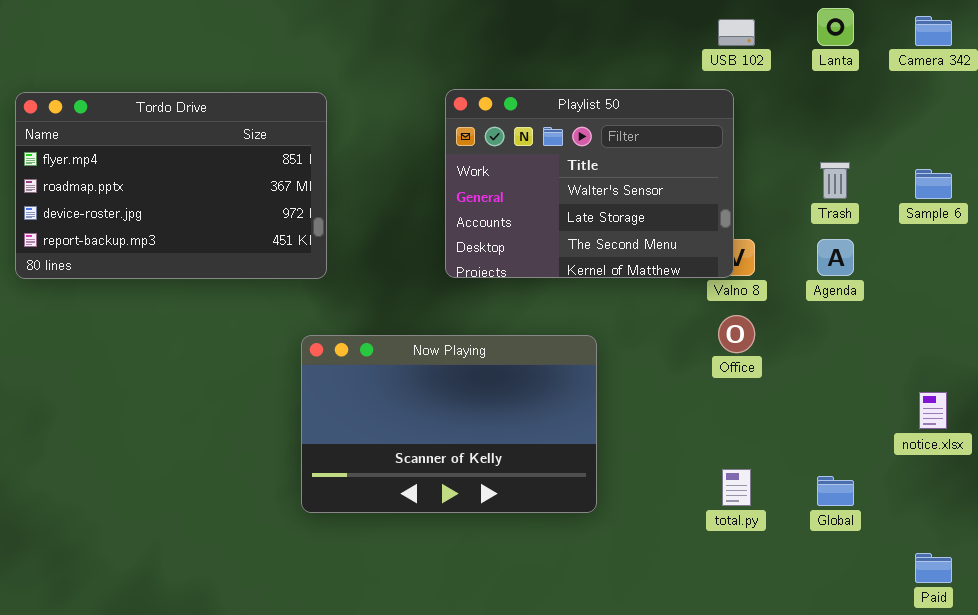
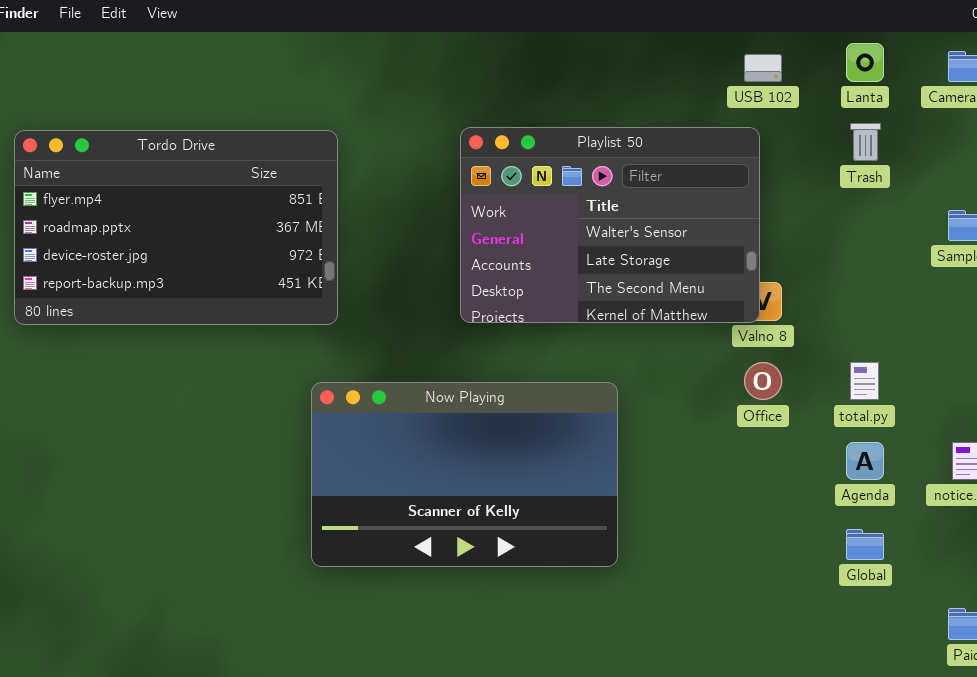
Trash: [820,162,850,199] -> [850,123,881,161], moved
Agenda: [817,239,854,276] -> [846,442,884,480], moved
total.py: [722,469,751,506] -> [850,362,879,400], moved

